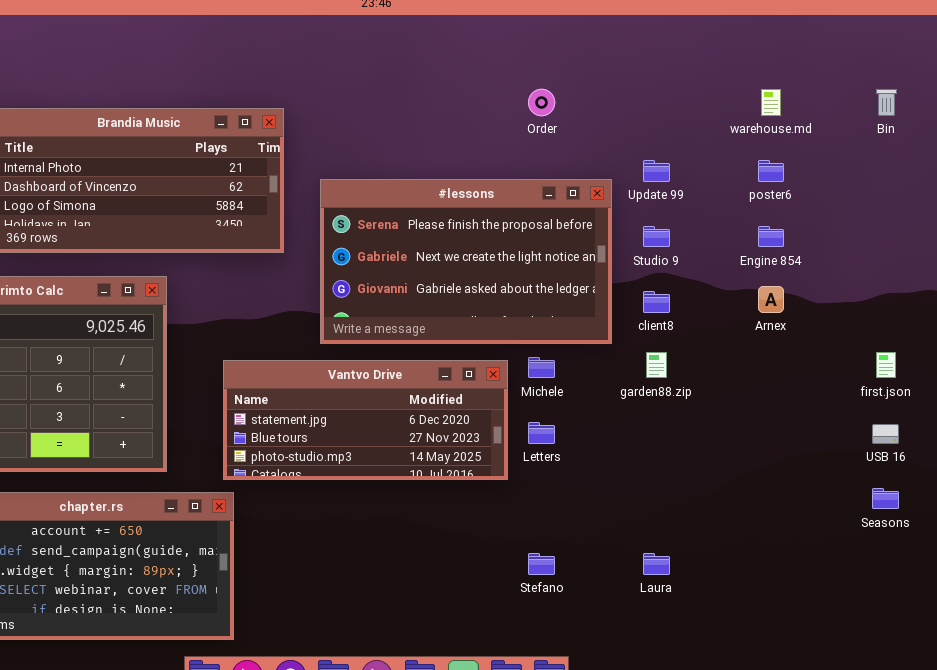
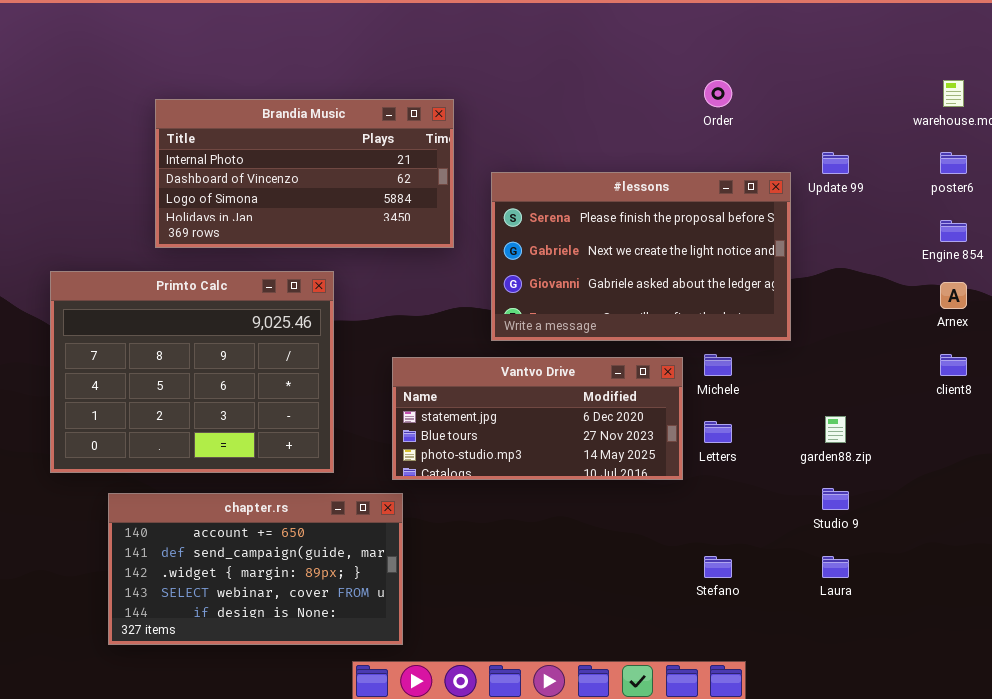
Studio 9: [643,226,670,247] -> [822,488,849,510], moved
client8: [643,291,670,313] -> [940,354,967,376], moved
garden88.zip: [646,352,667,378] -> [825,416,846,443], moved

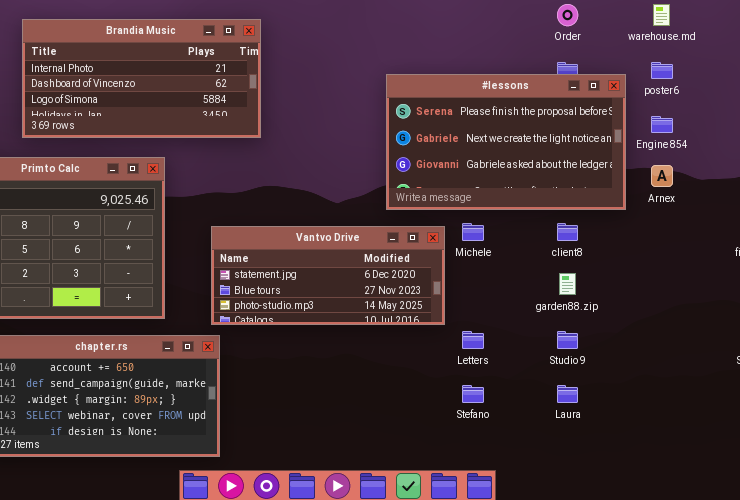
Order: [704,80,732,107] -> [557,4,578,26], moved
#lessons: [491,172,791,341] -> [386,74,626,210], moved
client8: [940,354,967,376] -> [557,223,578,241], moved
Letters: [704,421,732,443] -> [462,331,484,349], moved

